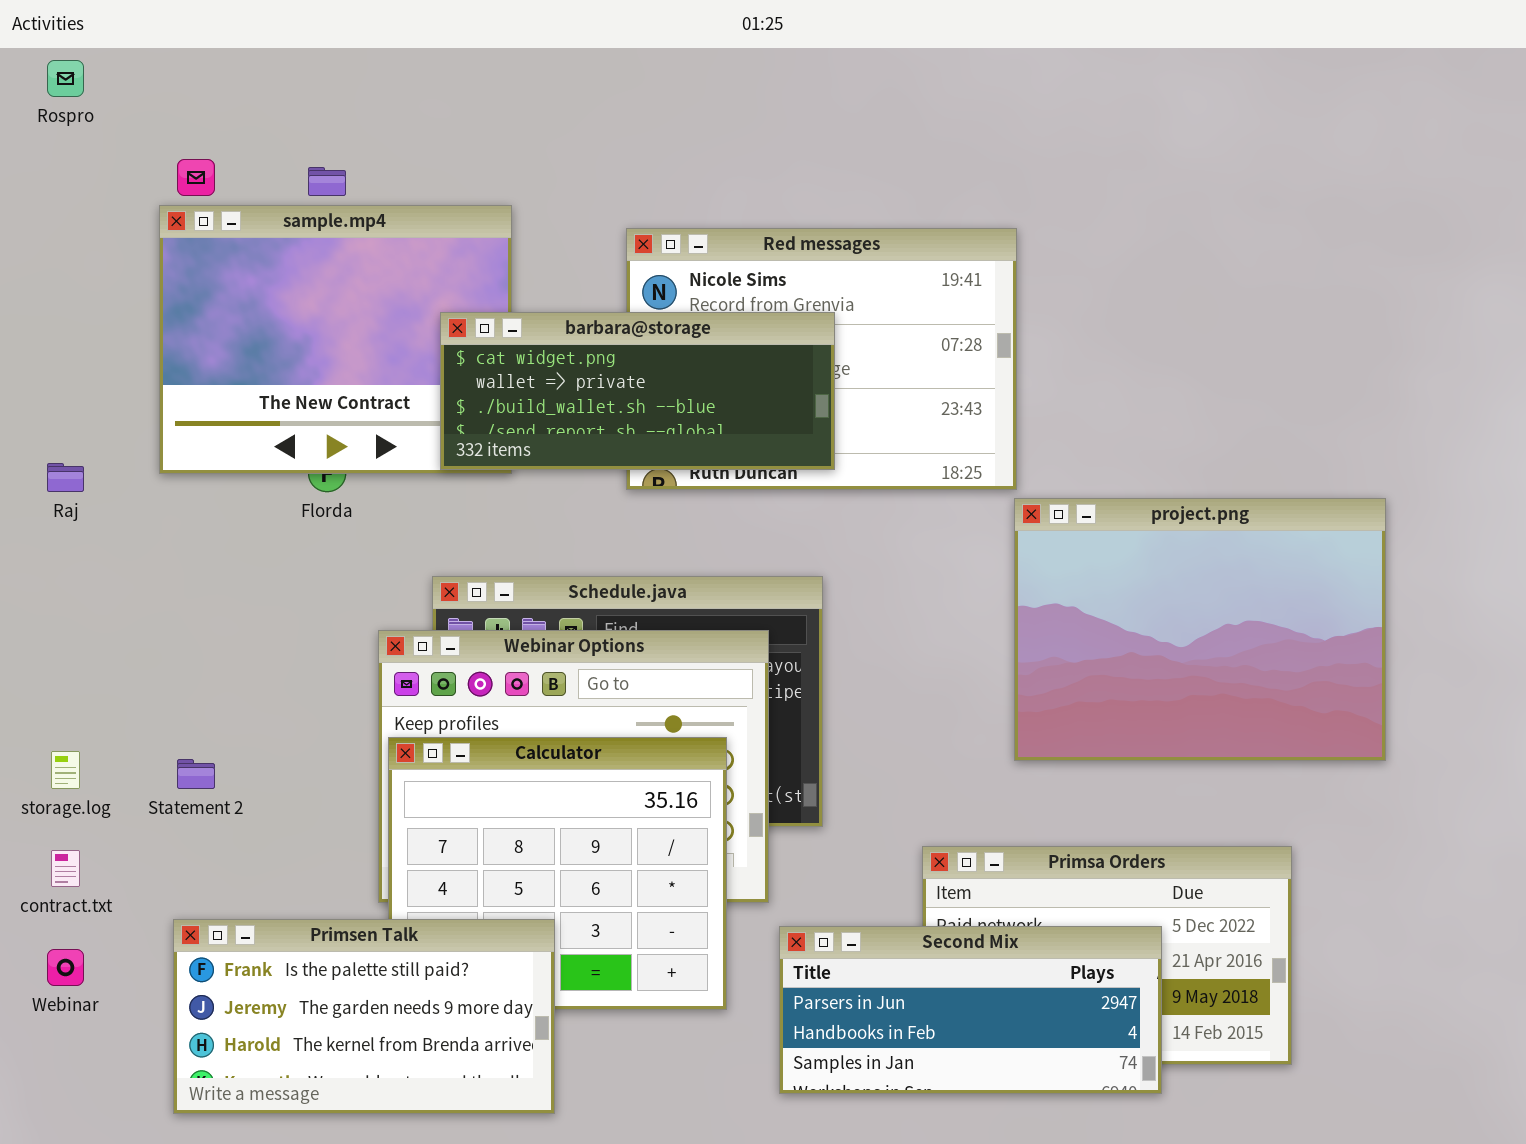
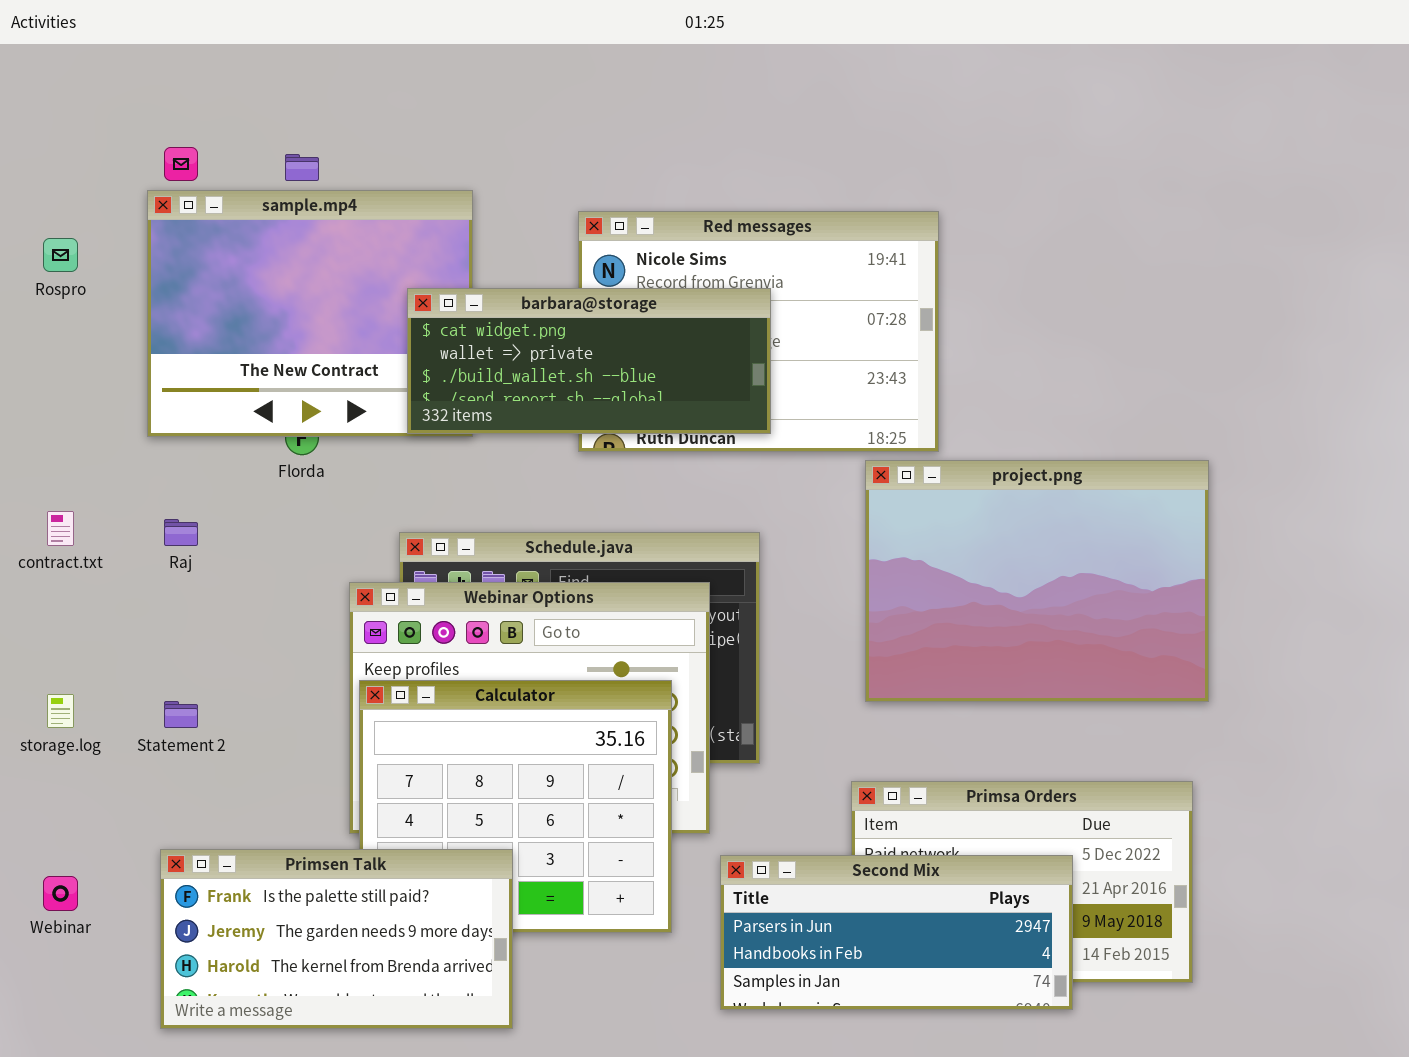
Rospro: [47,60,84,97] -> [43,238,78,272], moved
Raj: [47,463,84,492] -> [164,519,198,546], moved
project.png: [1014,498,1386,761] -> [865,460,1209,702], moved
contract.txt: [51,850,80,887] -> [47,511,74,546], moved

